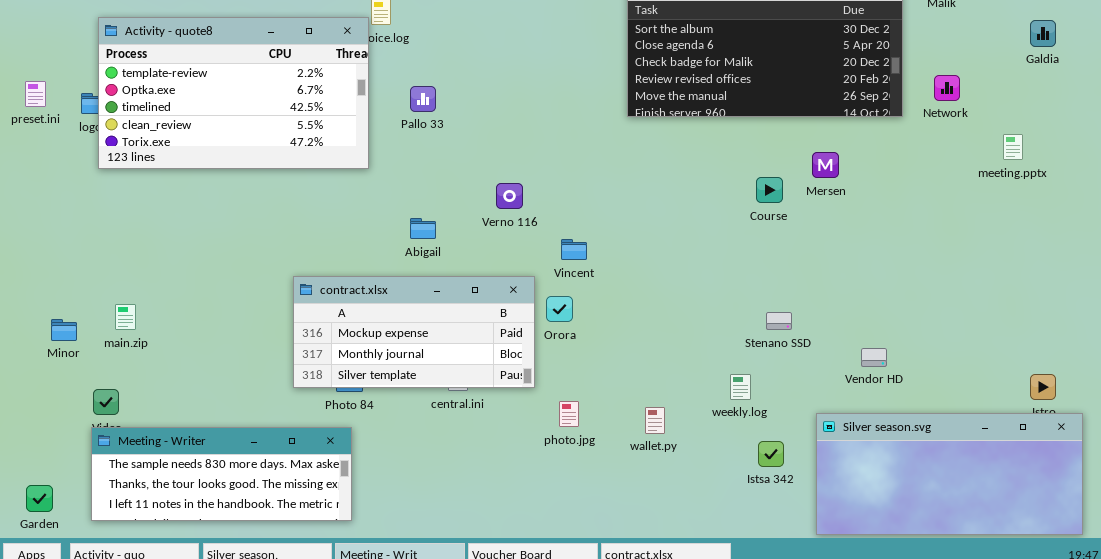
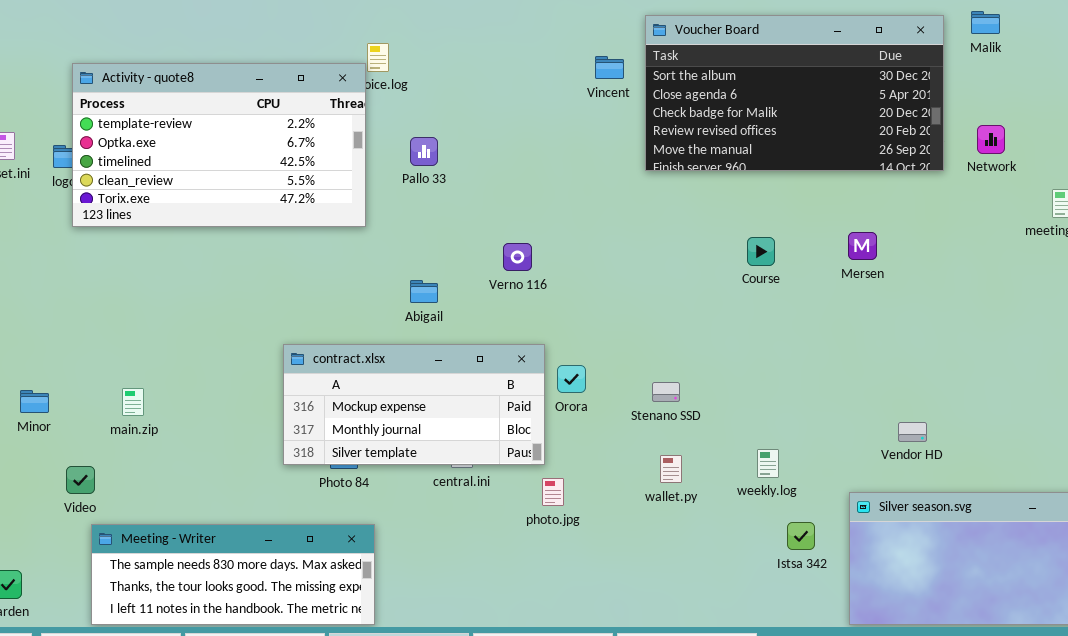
Mersen: [812,152,839,178] -> [848,232,877,260], moved
Course: [756,177,783,203] -> [747,237,775,266], moved
Vincent: [561,239,587,260] -> [595,56,624,79], moved
main.zip: [115,304,136,330] -> [122,388,144,416], moved
Stenano SSD: [766,312,792,330] -> [652,382,680,402], moved
photo.jpg: [559,401,579,427] -> [542,478,564,506], moved
wallet.py: [645,407,665,434] -> [660,455,682,483], moved
Meeting - Writer: [91,427,352,521] -> [91,524,375,625], moved

